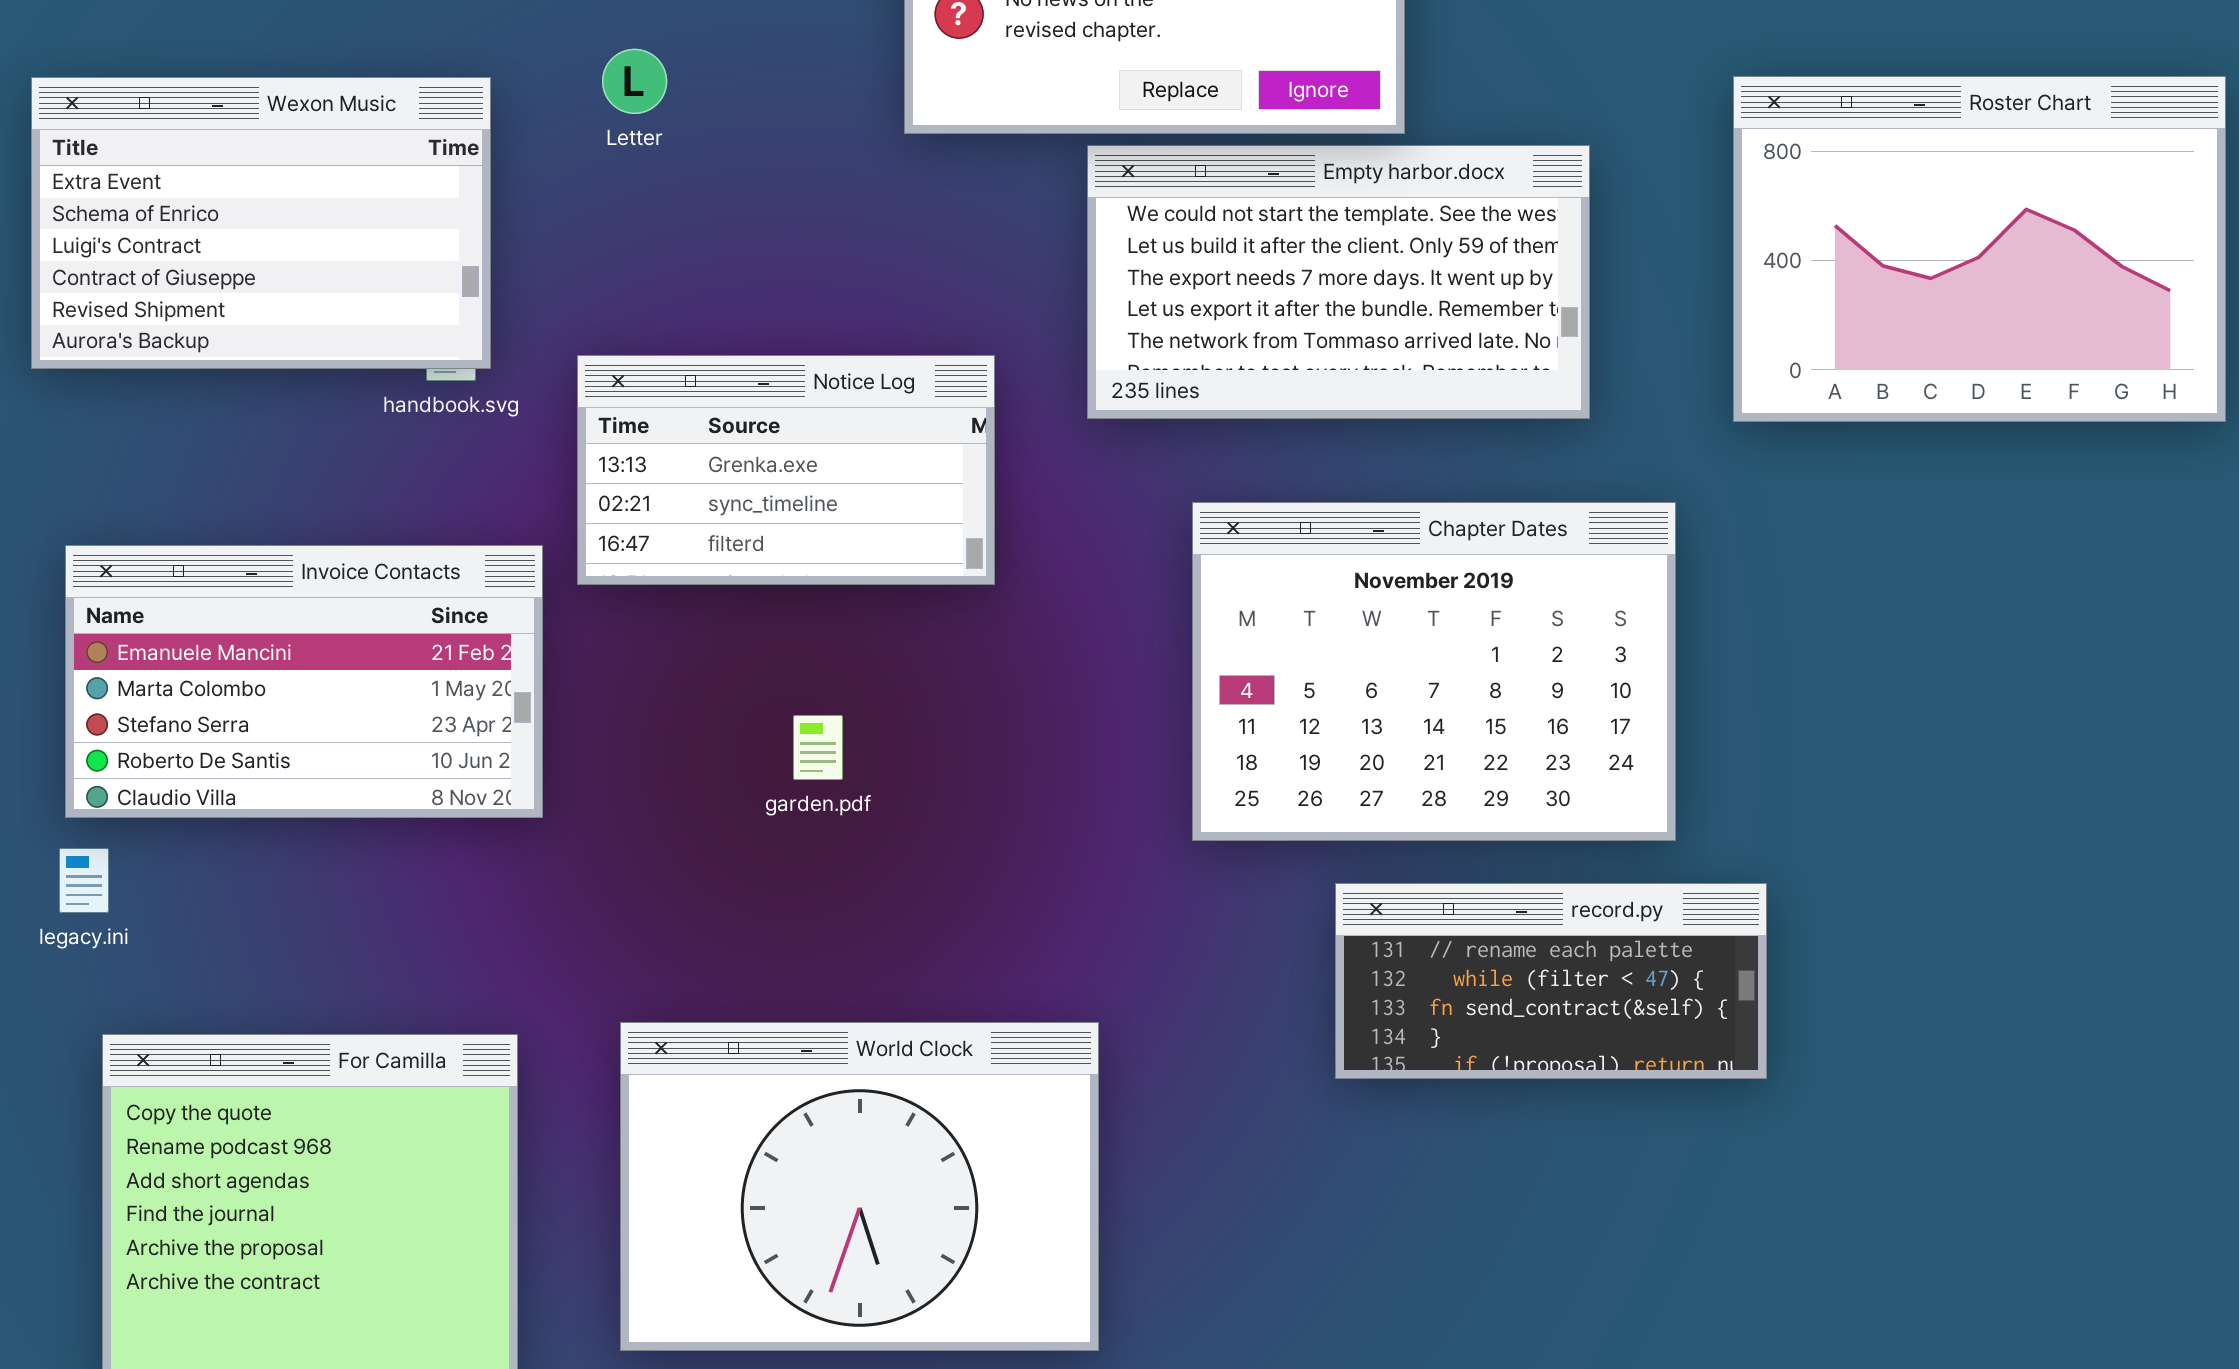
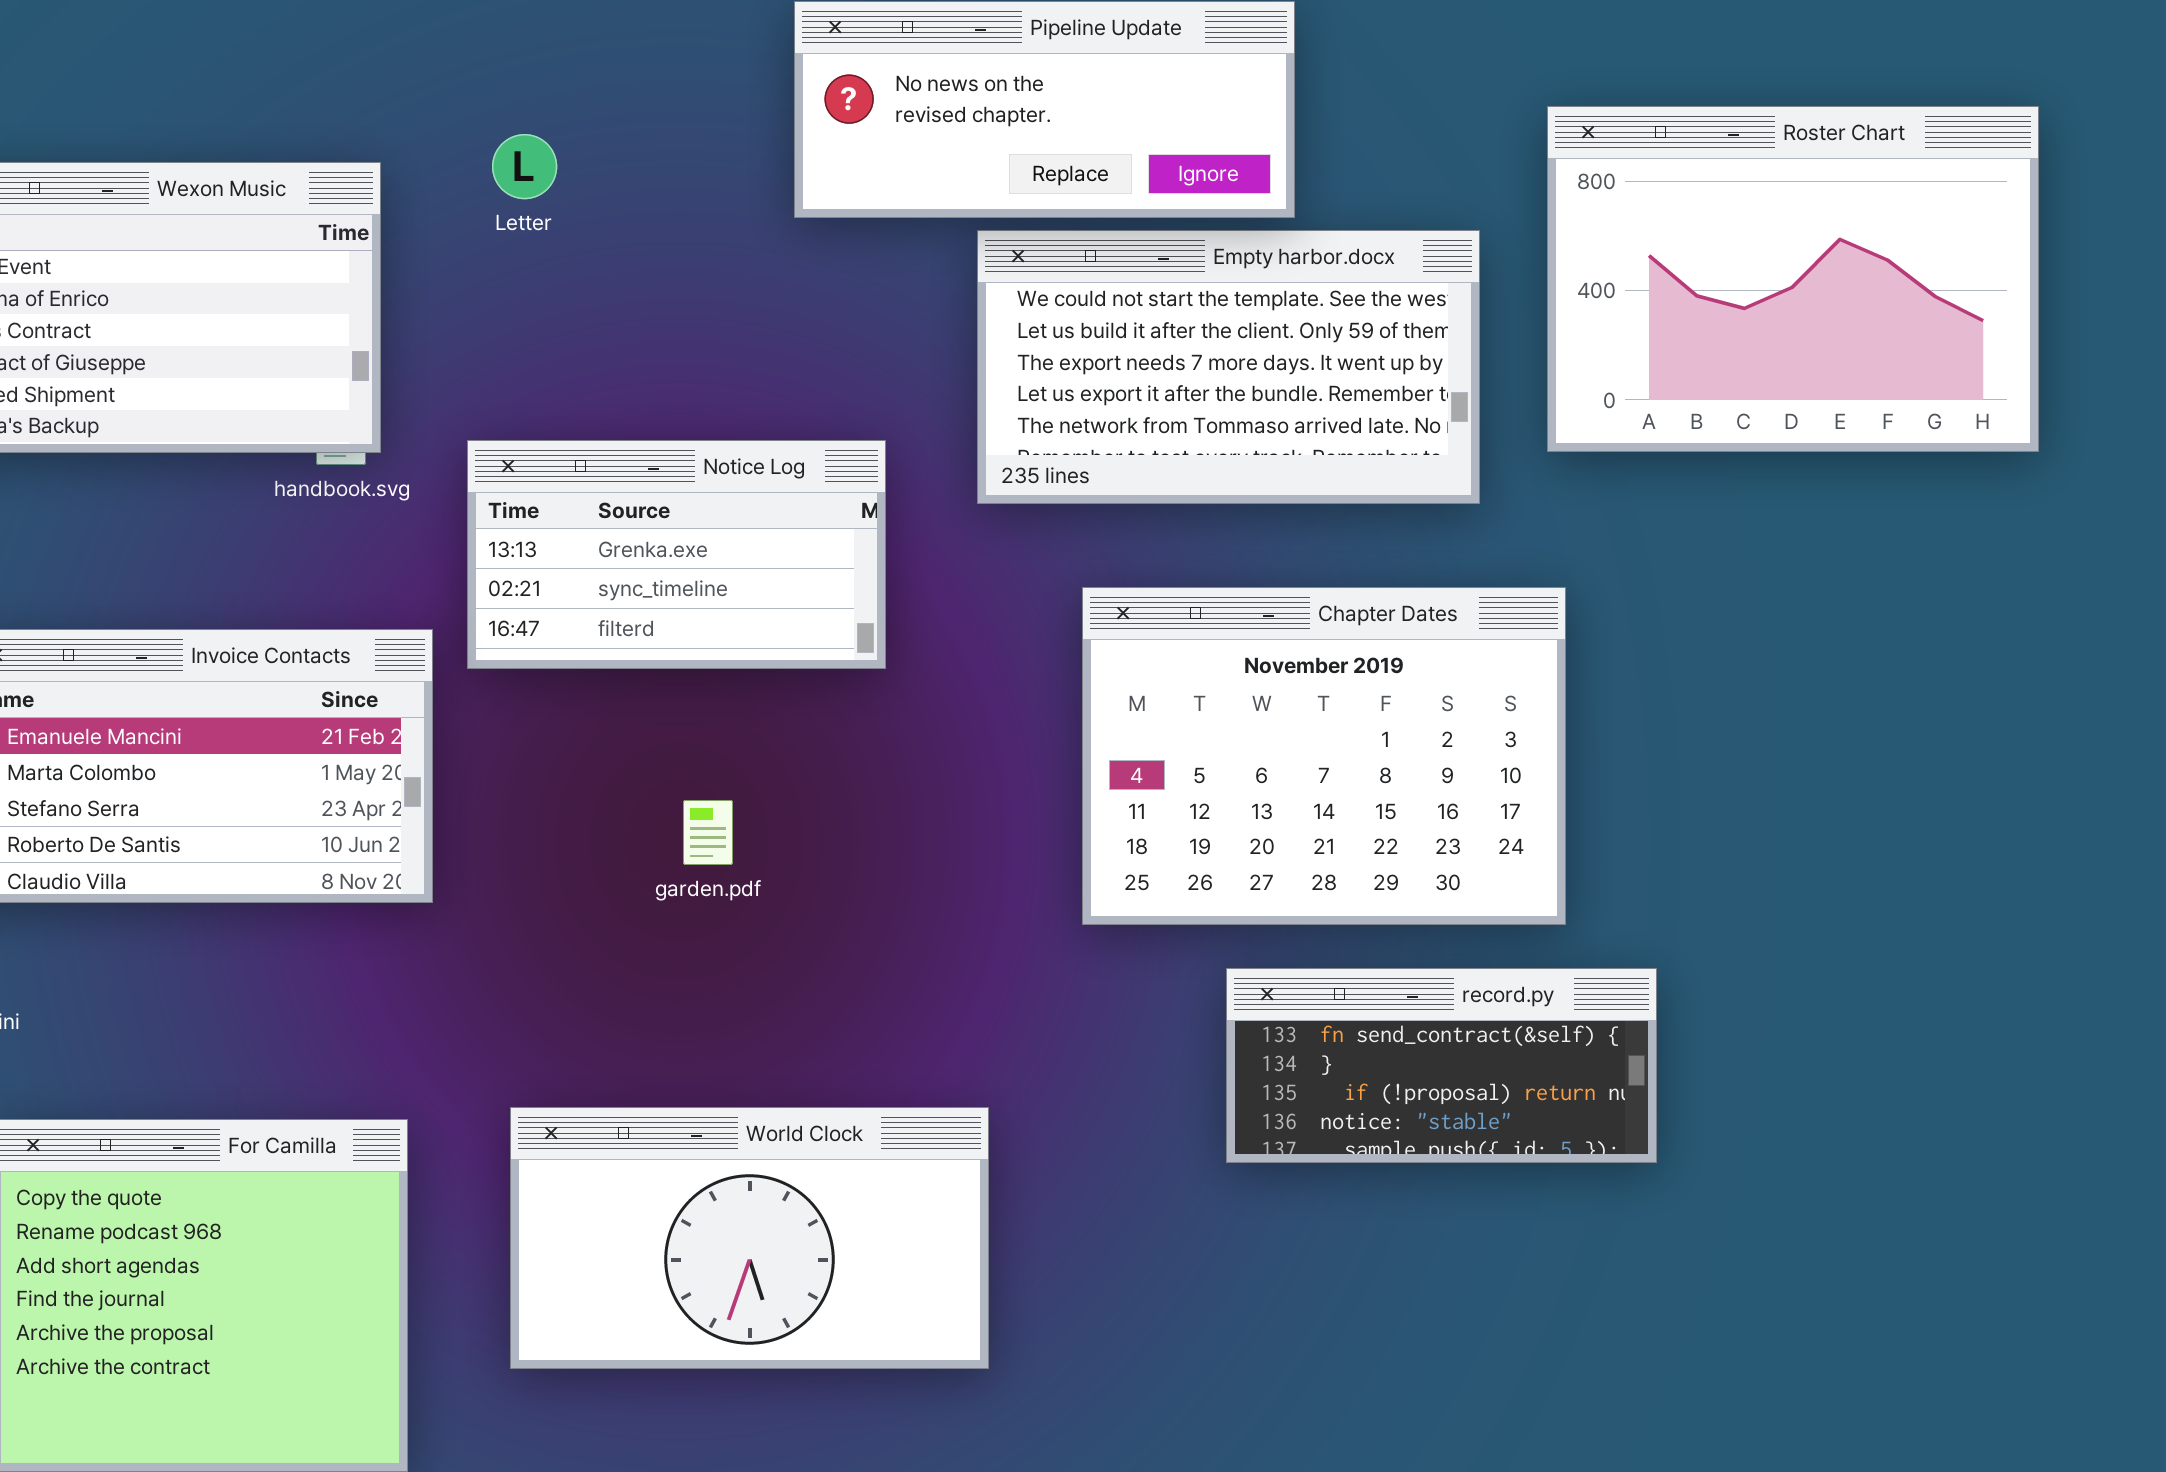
Roster Chart: [1733,76,2226,422] -> [1547,106,2039,452], moved
record.py: [1335,883,1767,1079] -> [1226,968,1657,1163], scrolled down 2 rows
World Clock: [620,1022,1099,1351] -> [510,1107,989,1369], resized

